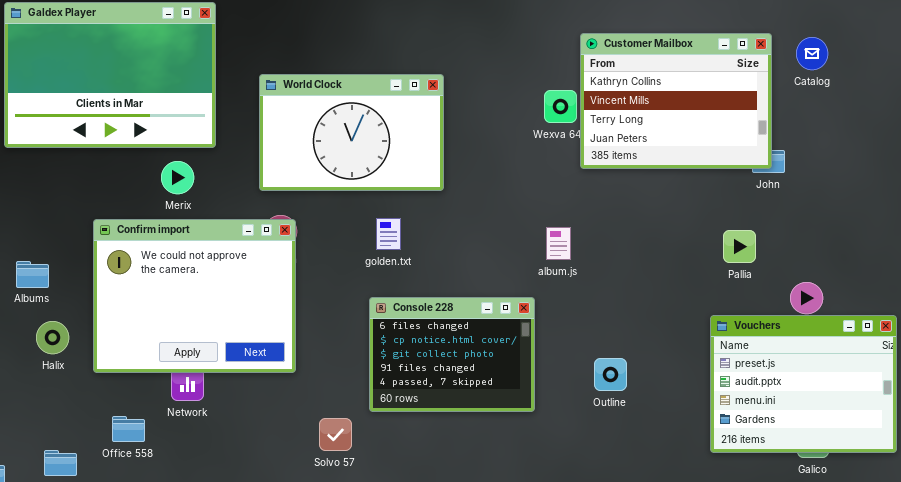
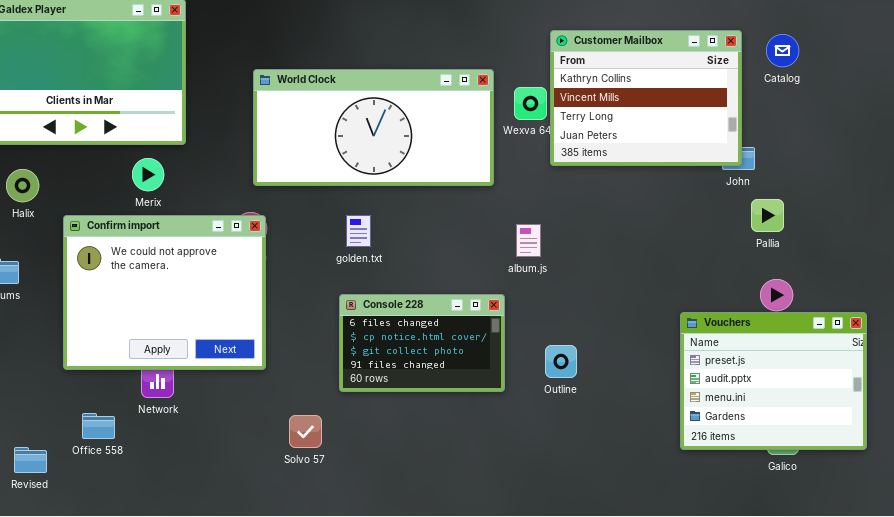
World Clock: [259,74,444,191] -> [253,69,494,186], moved, resized
Pallia: [723,230,756,263] -> [751,199,784,232], moved
Console 228: [369,297,535,412] -> [339,294,505,392], resized
Halix: [36,321,69,354] -> [6,169,39,202], moved
Outline: [594,358,627,391] -> [545,345,577,378], moved

